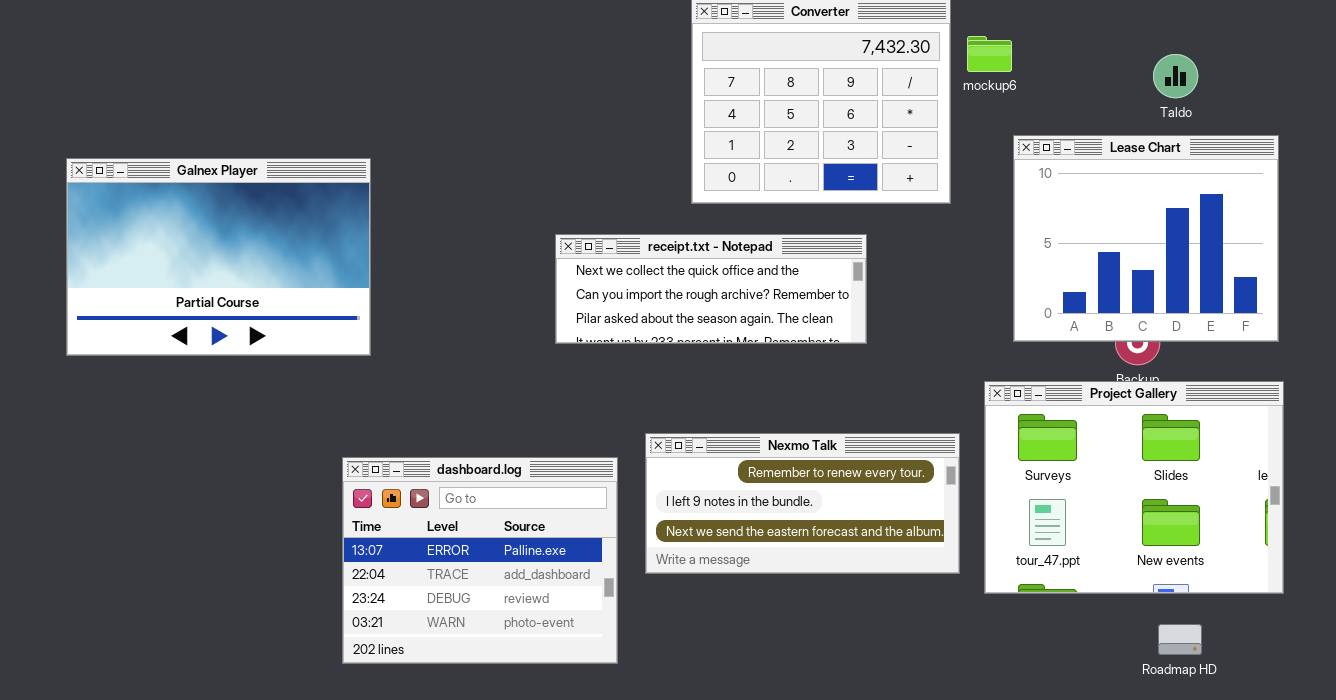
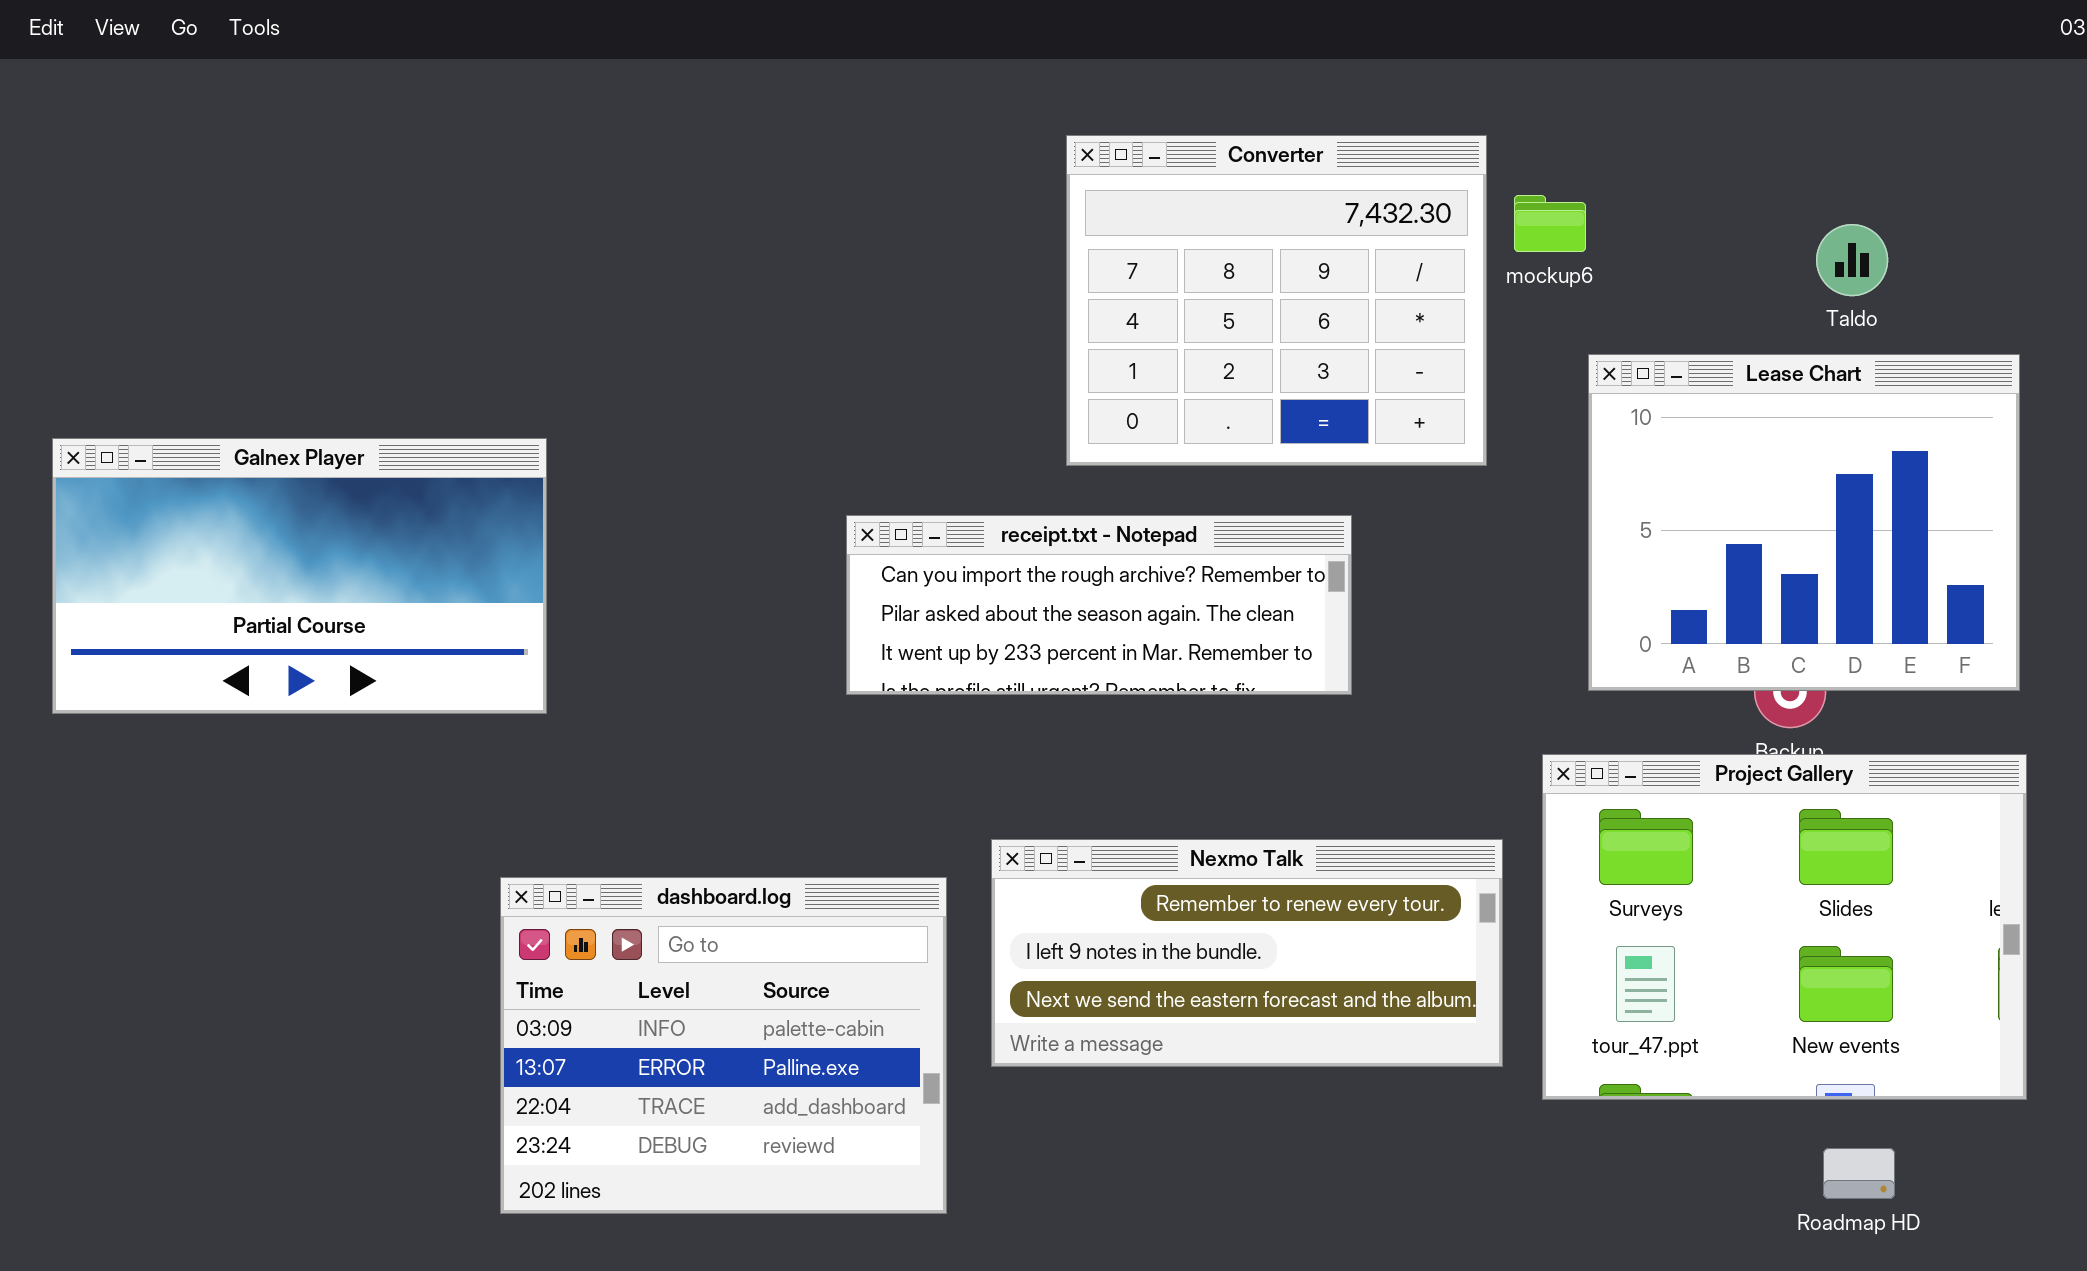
Galnex Player: [66,158,371,356] -> [52,438,547,714], resized
receipt.txt - Notepad: [555,234,867,344] -> [846,515,1352,695], scrolled down 1 row
dashboard.log: [342,457,618,664] -> [500,877,947,1214], scrolled up 1 row

